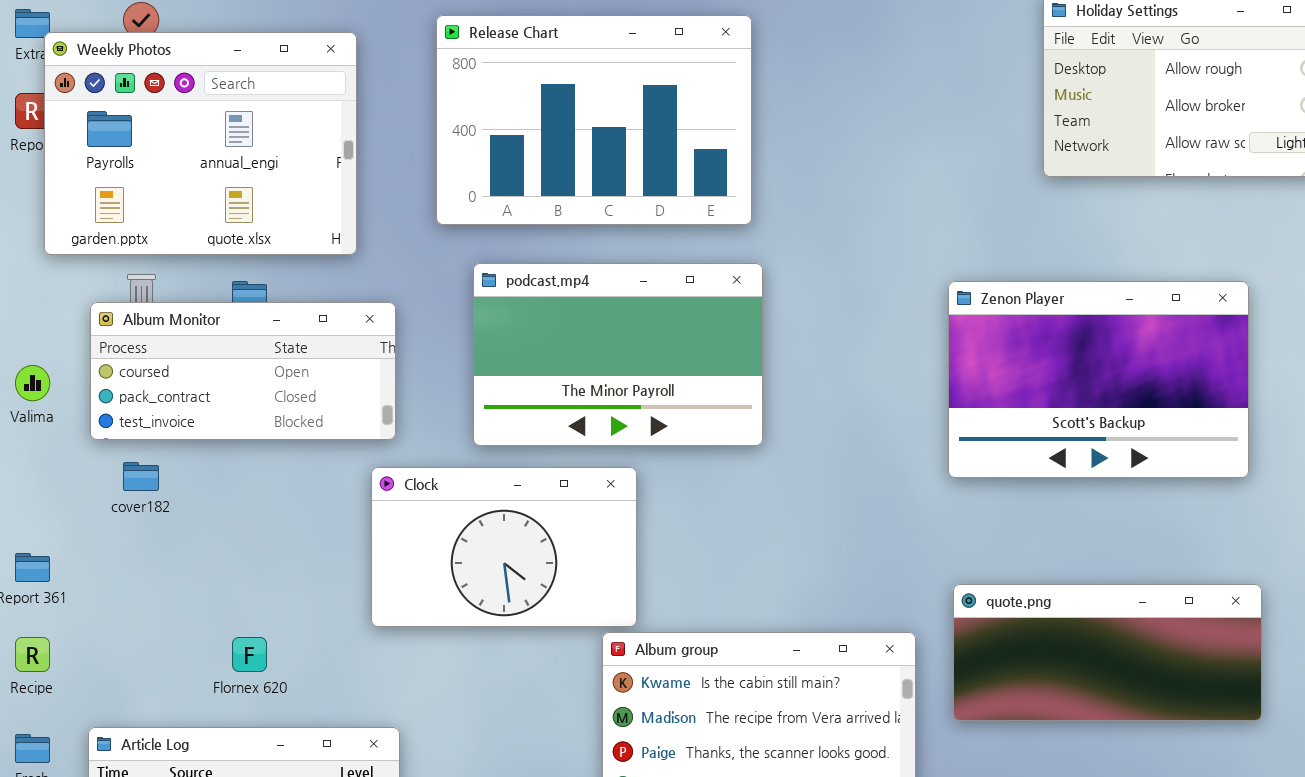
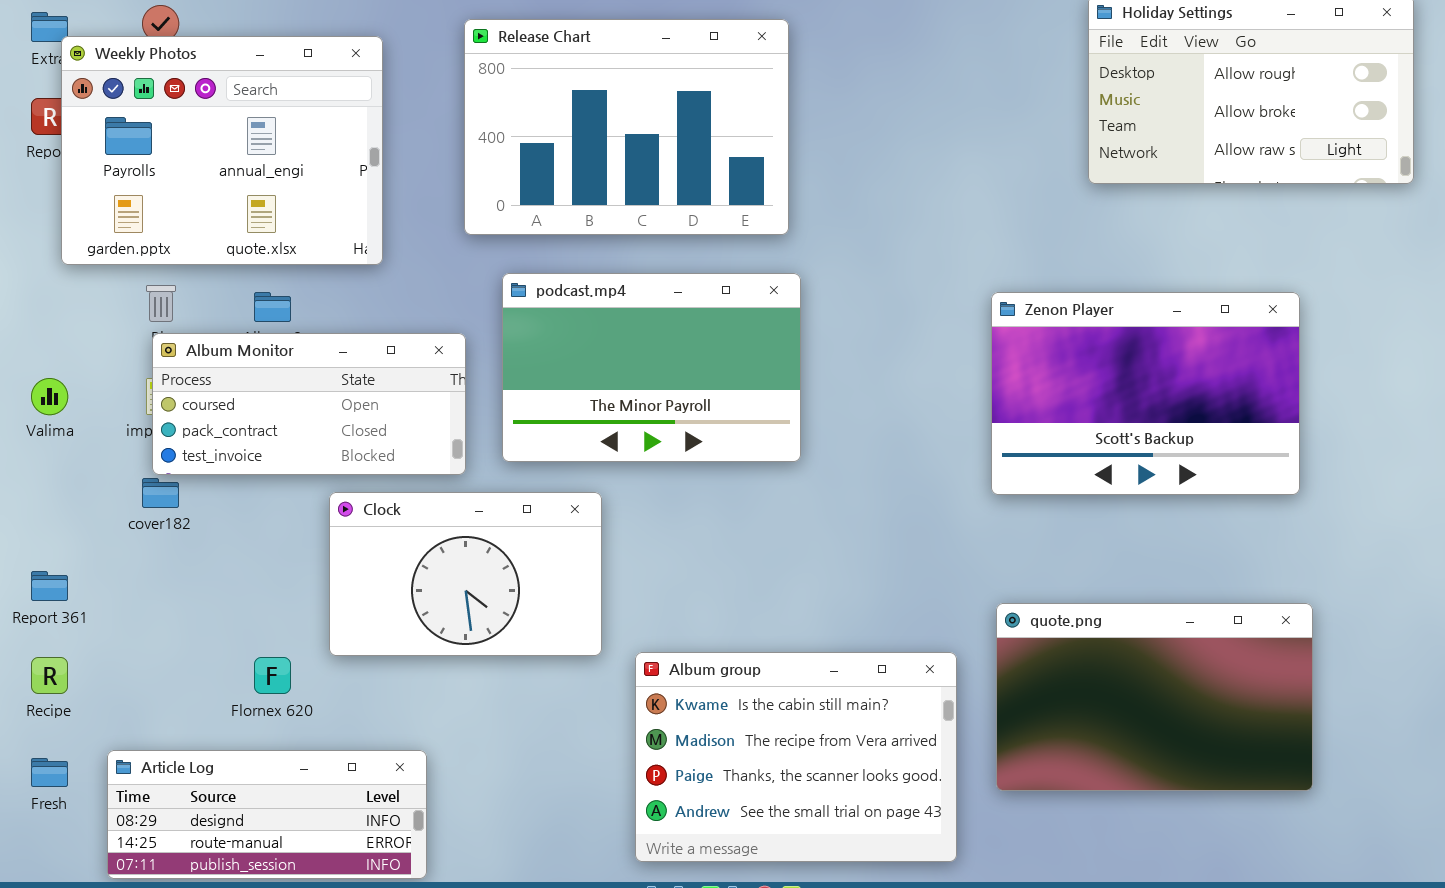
Album Monitor: [90,302,396,440] -> [152,333,466,475], moved
Clock: [371,467,637,627] -> [329,492,602,656], moved
quote.png: [953,584,1262,721] -> [996,603,1313,791], resized

